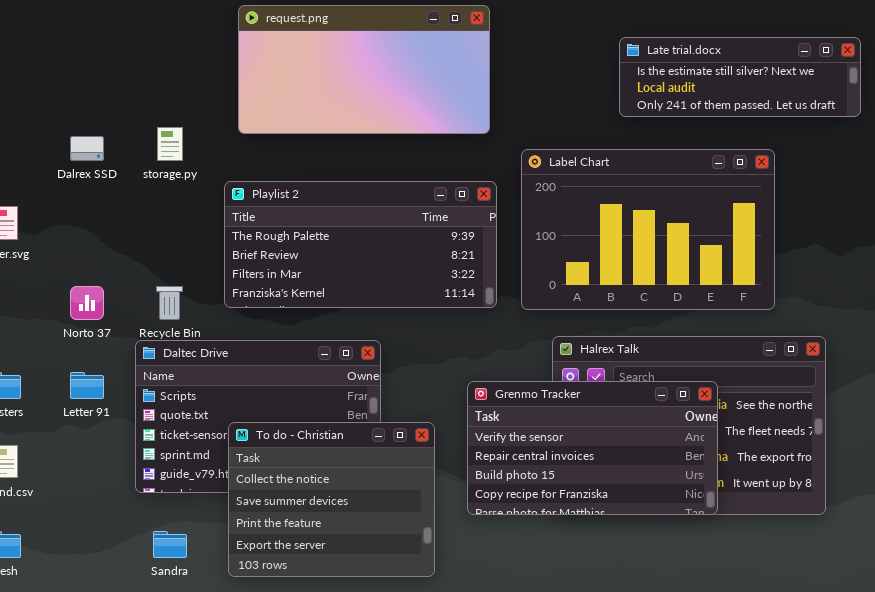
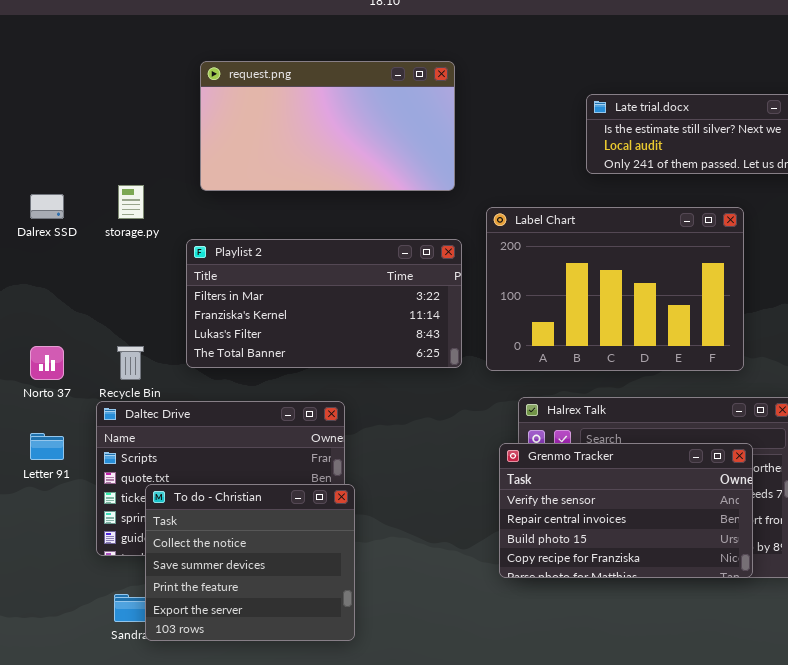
Playlist 2: [224,181,497,308] -> [186,239,462,368], scrolled down 2 rows
Grenmo Tracker: [467,381,718,515] -> [499,443,753,578], moved
To do - Christian: [228,422,435,577] -> [145,484,355,641], moved

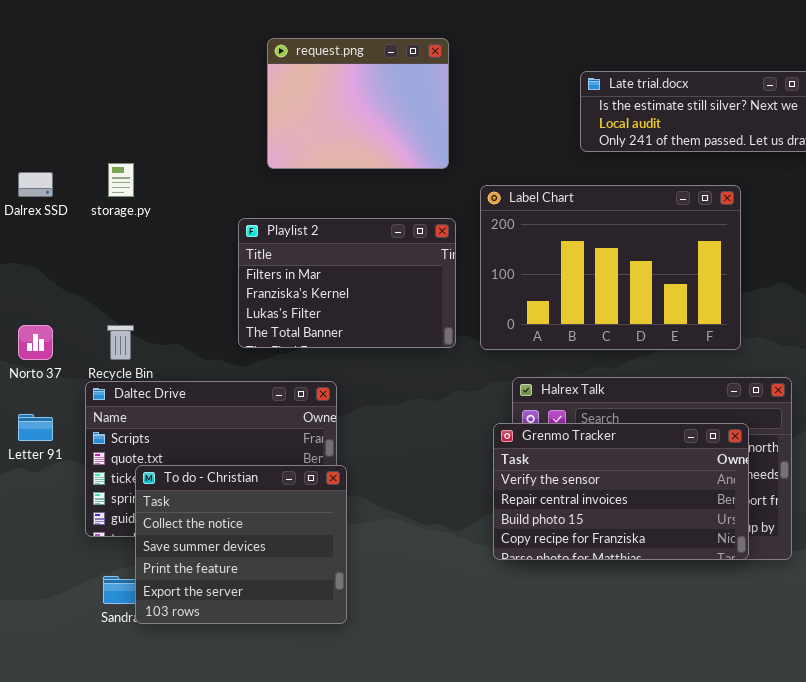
request.png: [200,61,455,191] -> [267,38,449,169], resized
Playlist 2: [186,239,462,368] -> [238,218,456,348], resized

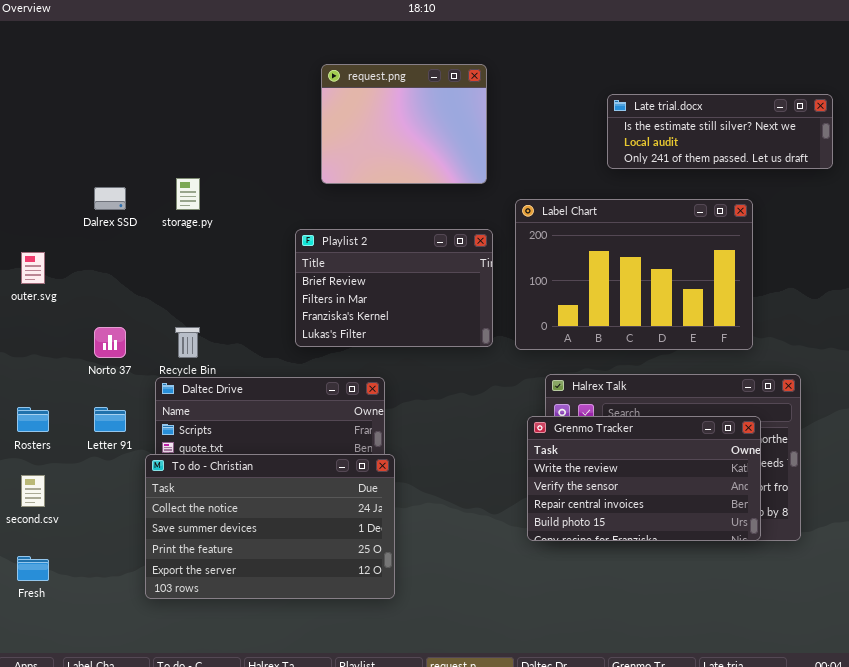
Playlist 2: [238,218,456,348] -> [295,229,493,347], scrolled up 1 row
Grenmo Tracker: [493,423,749,560] -> [527,416,761,541], scrolled up 1 row
To do - Christian: [135,465,347,624] -> [145,454,395,599], resized

